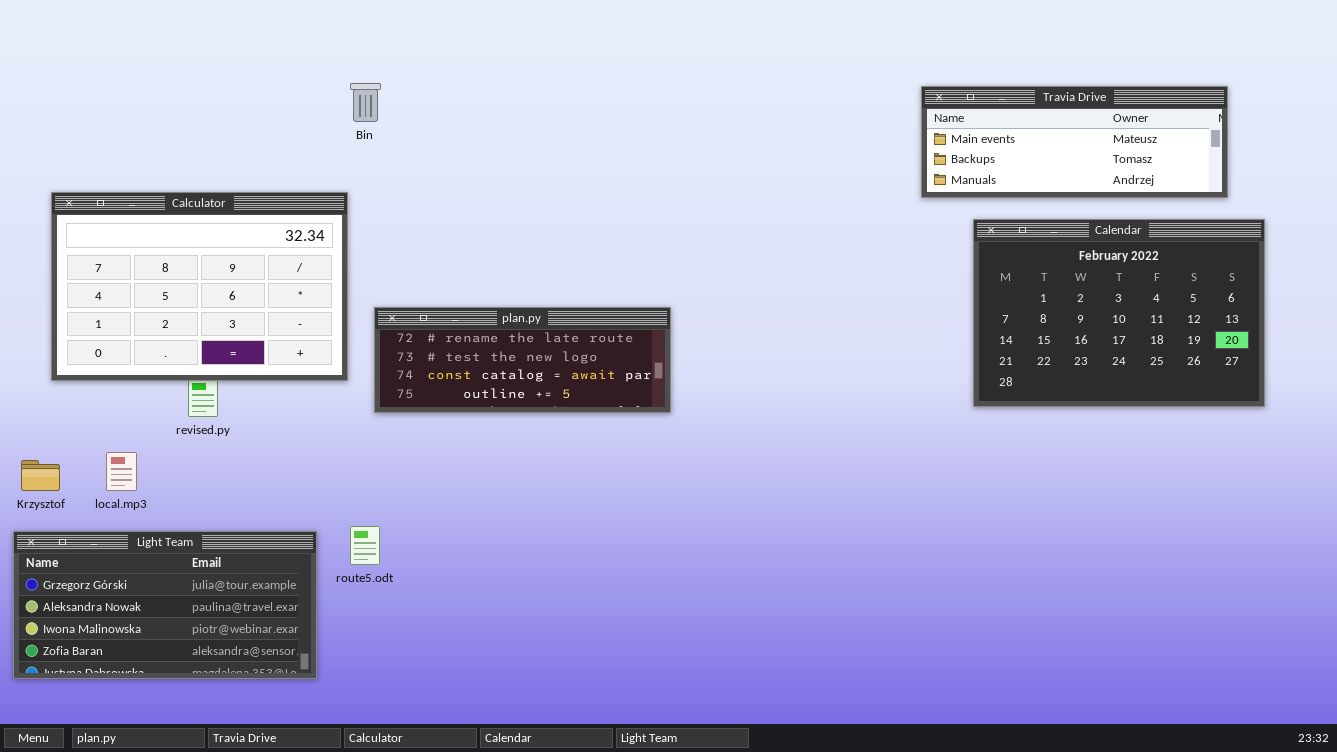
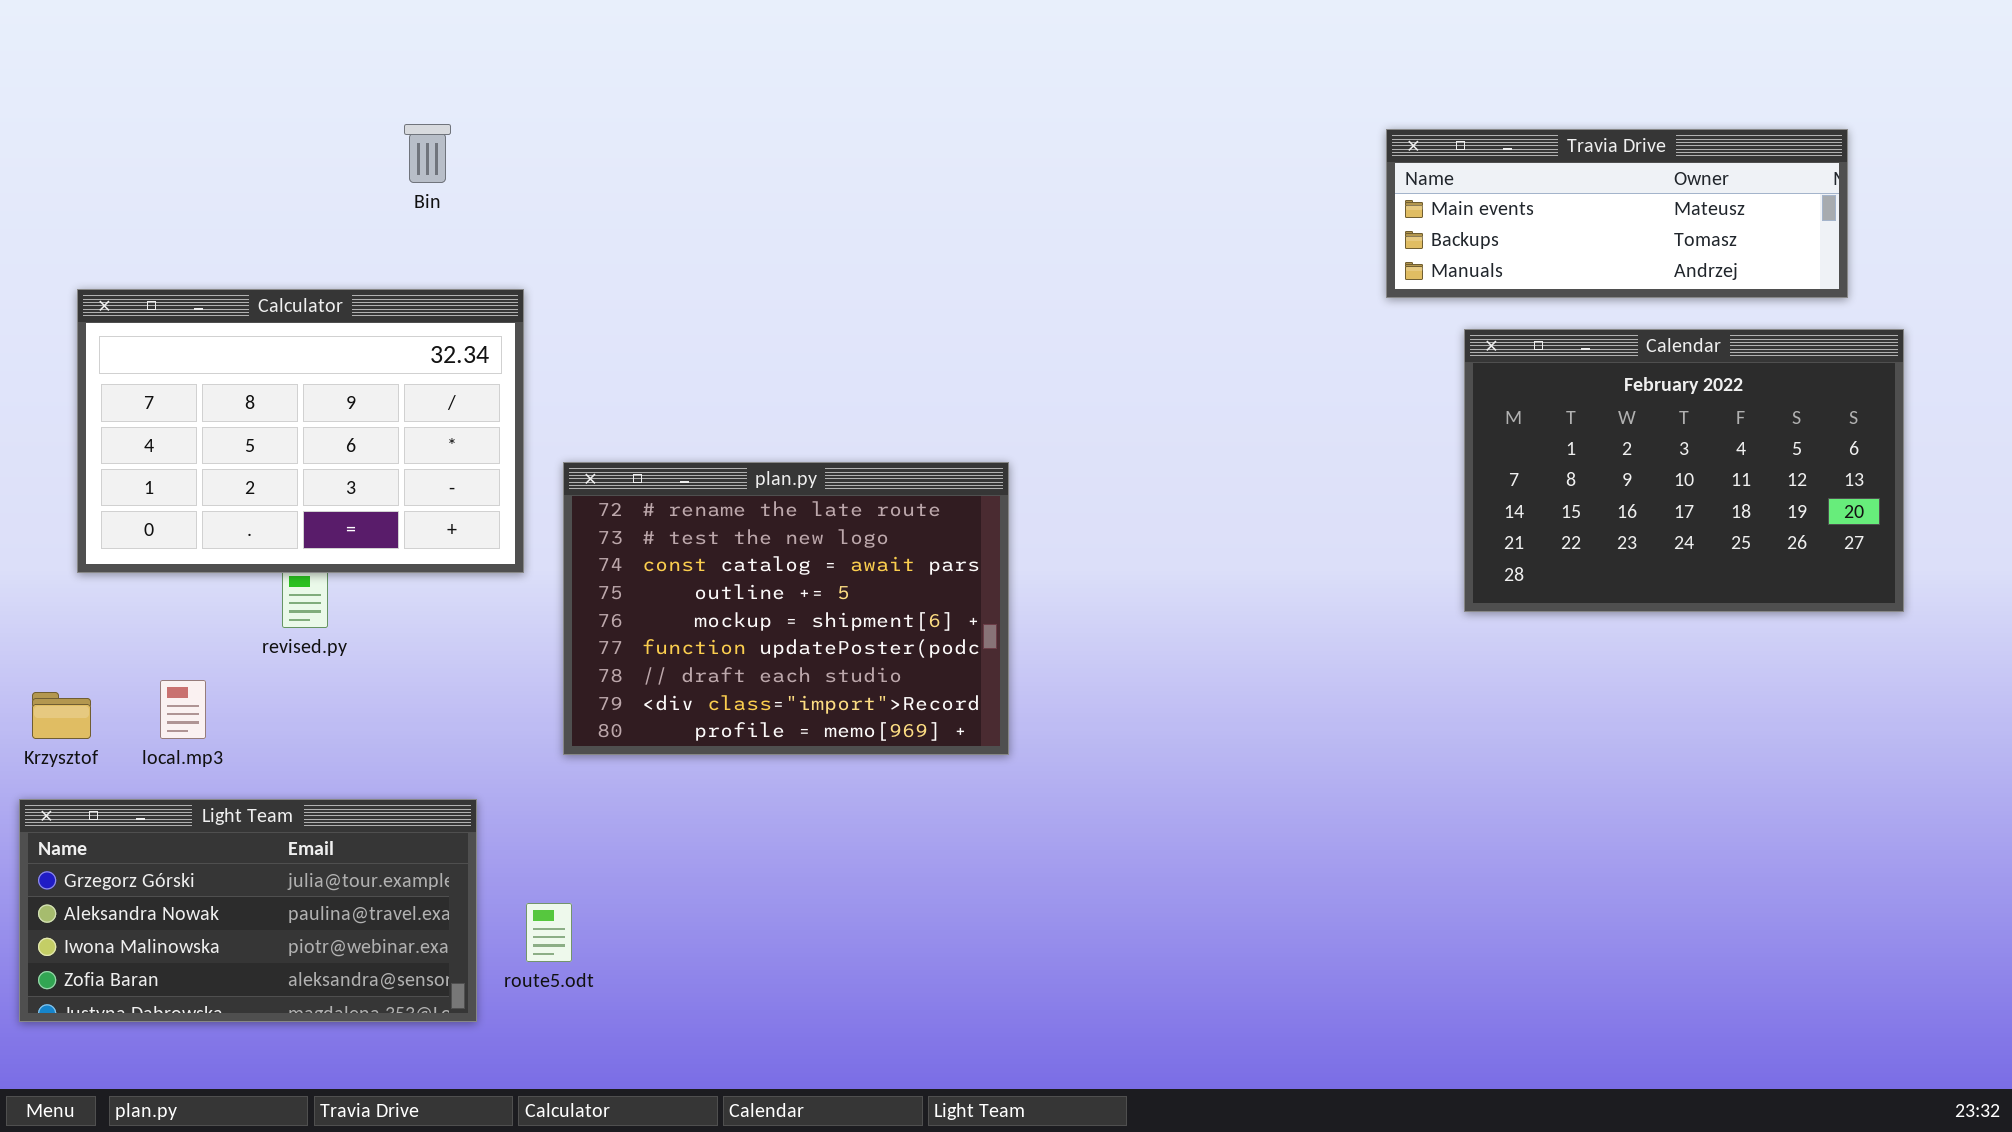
Bin: [350,83,381,122] -> [404,124,451,183], moved
plan.py: [374,307,671,413] -> [563,462,1009,755], resized
route5.odt: [350,526,380,565] -> [526,903,572,962], moved

